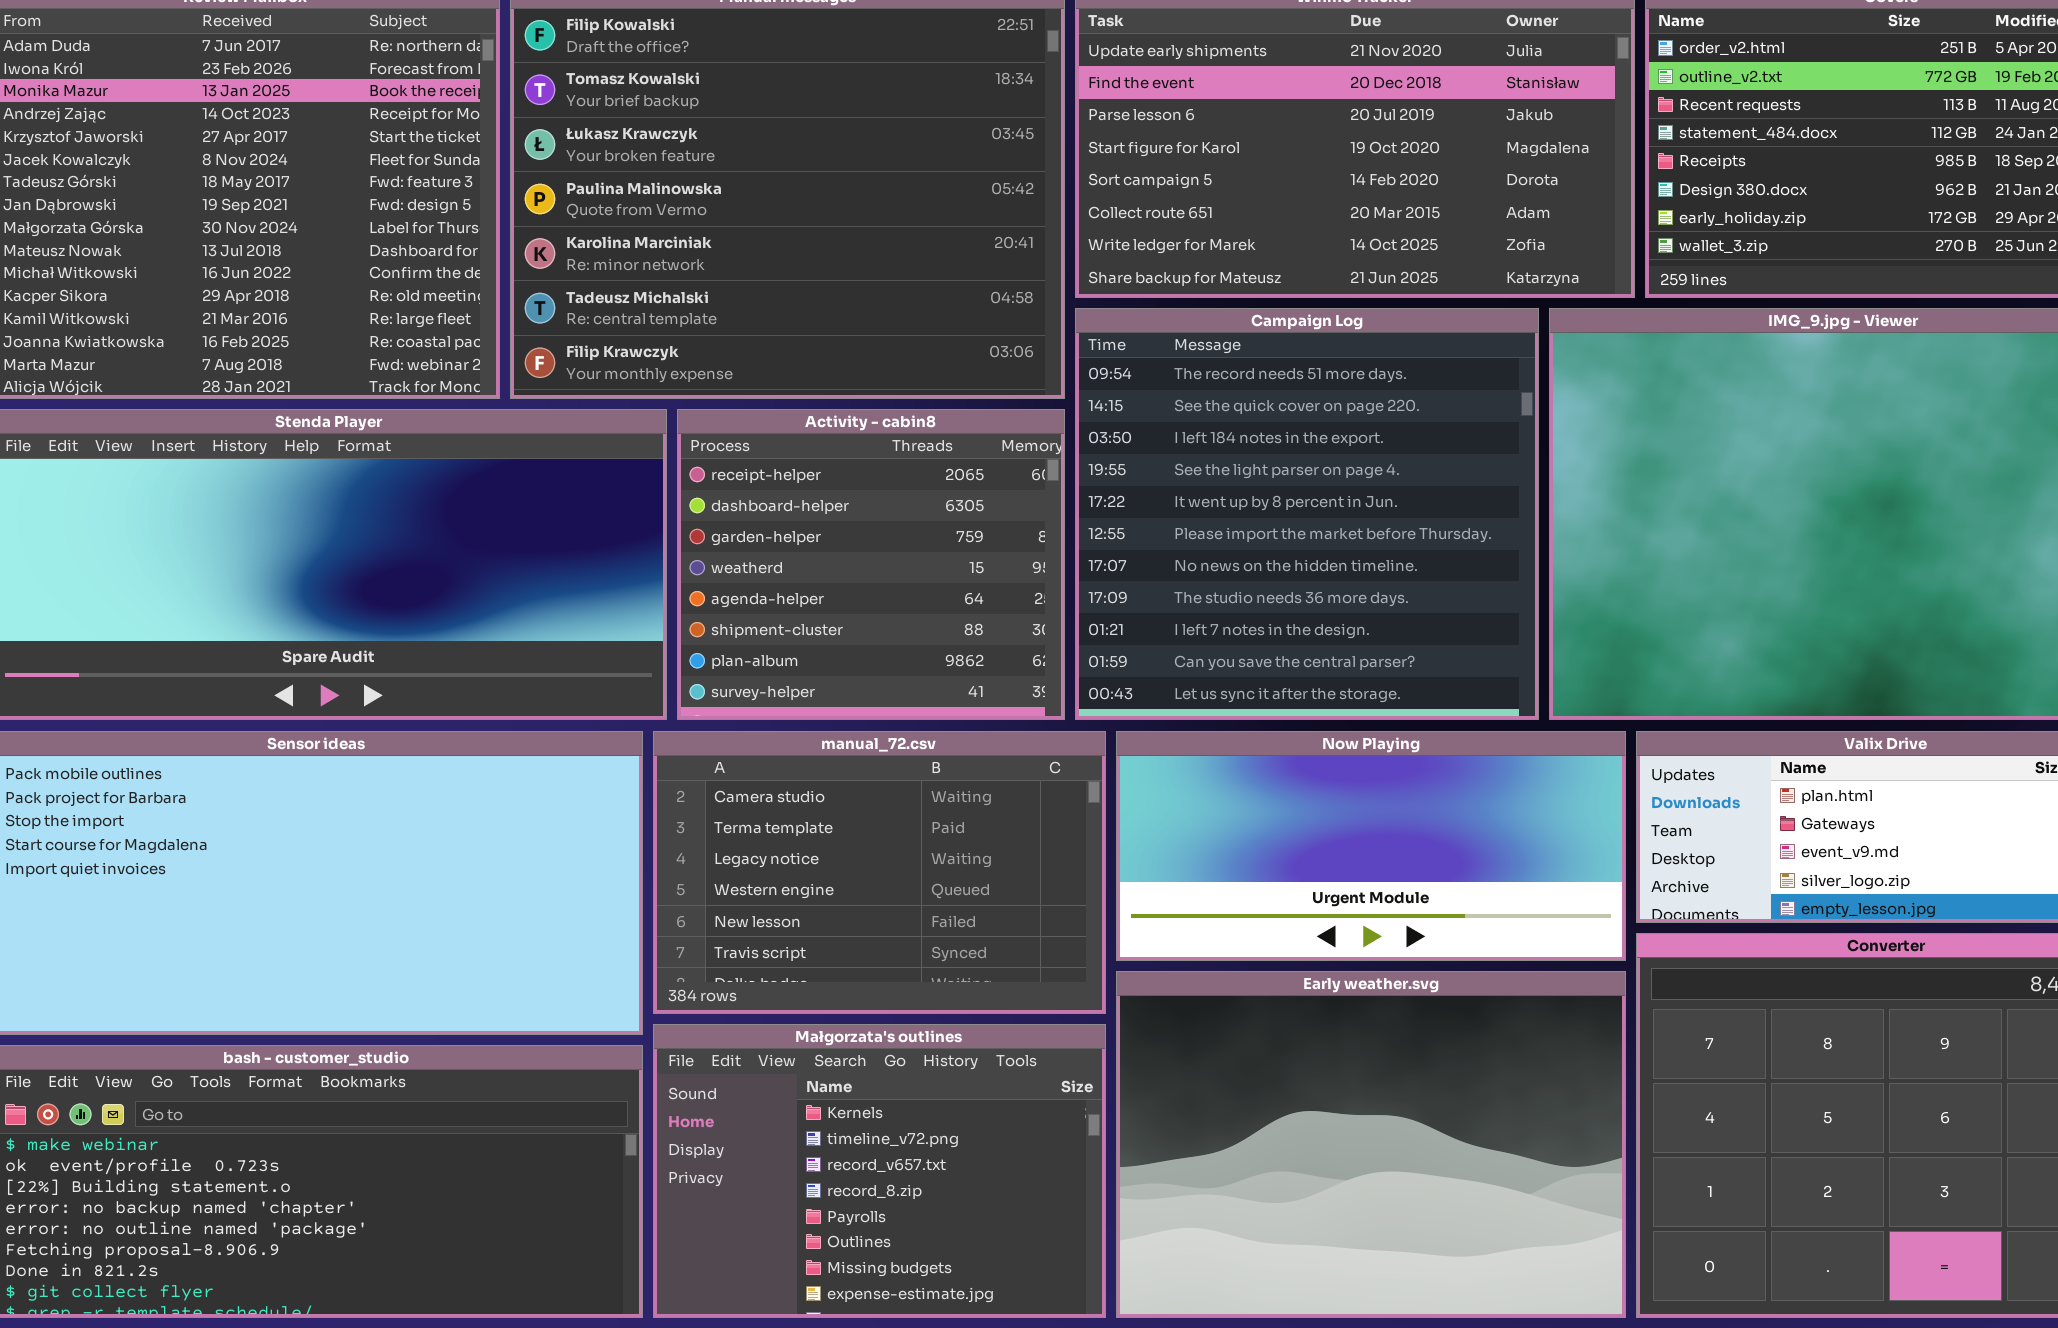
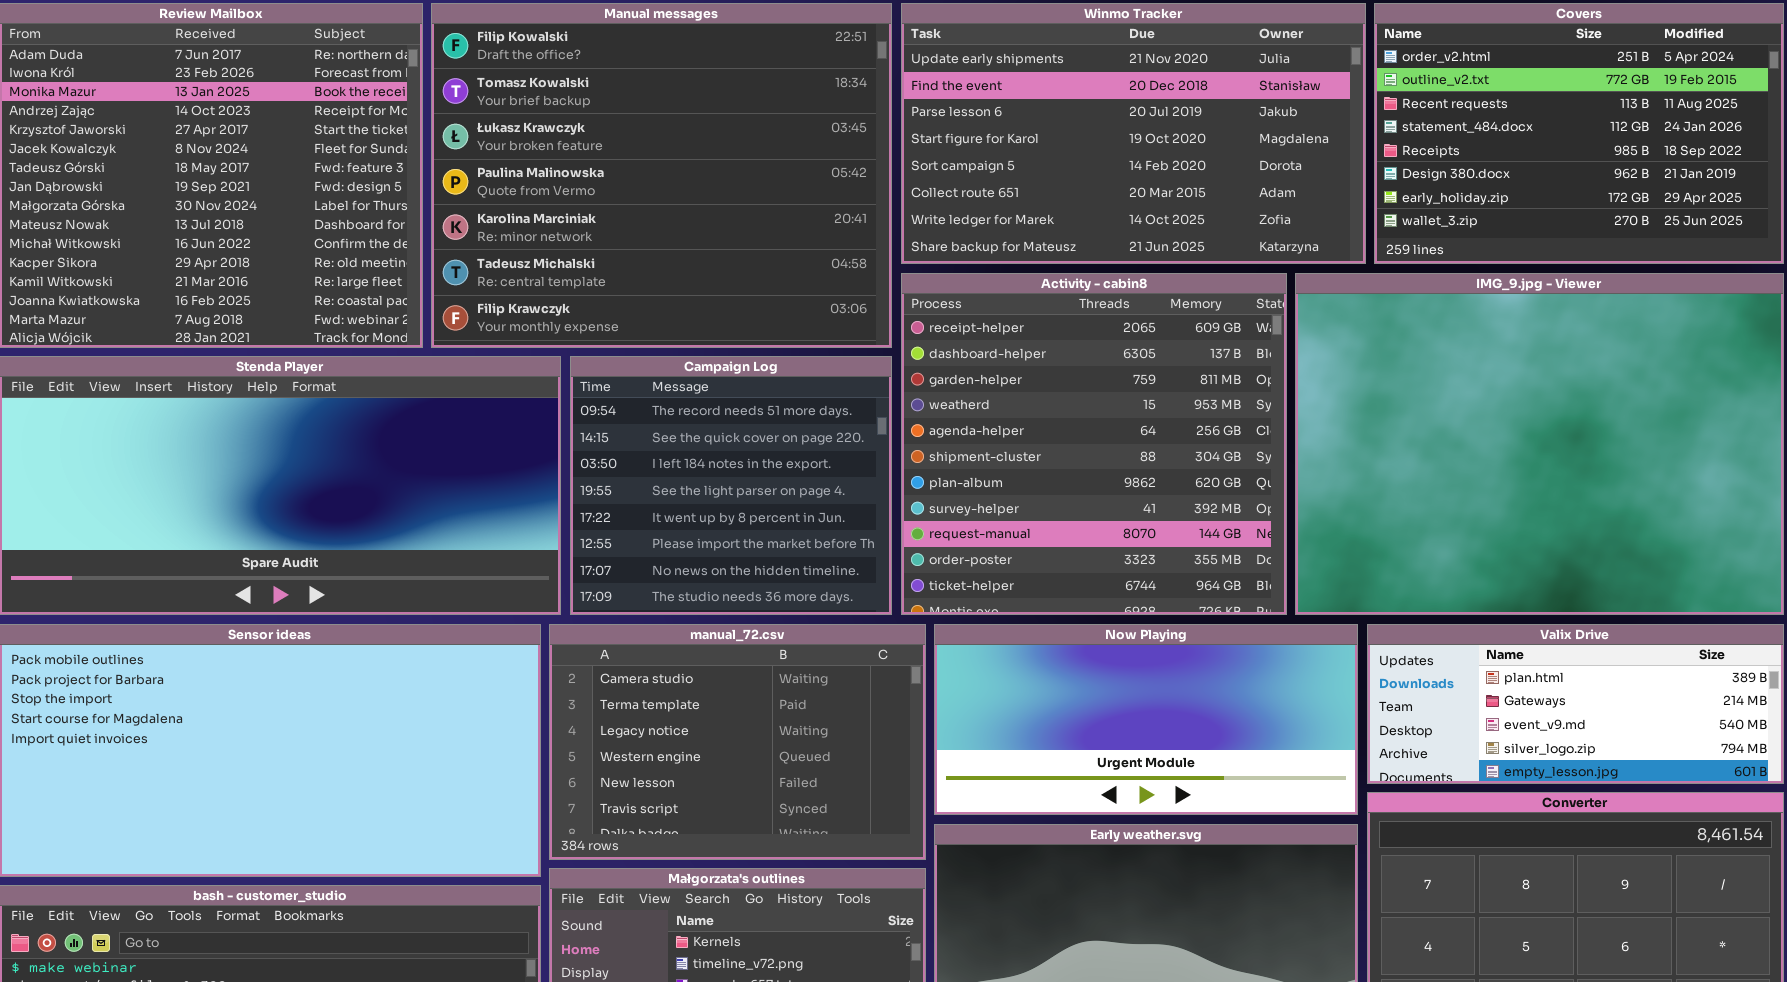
Campaign Log: [1075,308,1539,720] -> [570,356,892,615], moved, resized
Activity - cabin8: [677,409,1065,720] -> [901,273,1287,615], moved, resized

